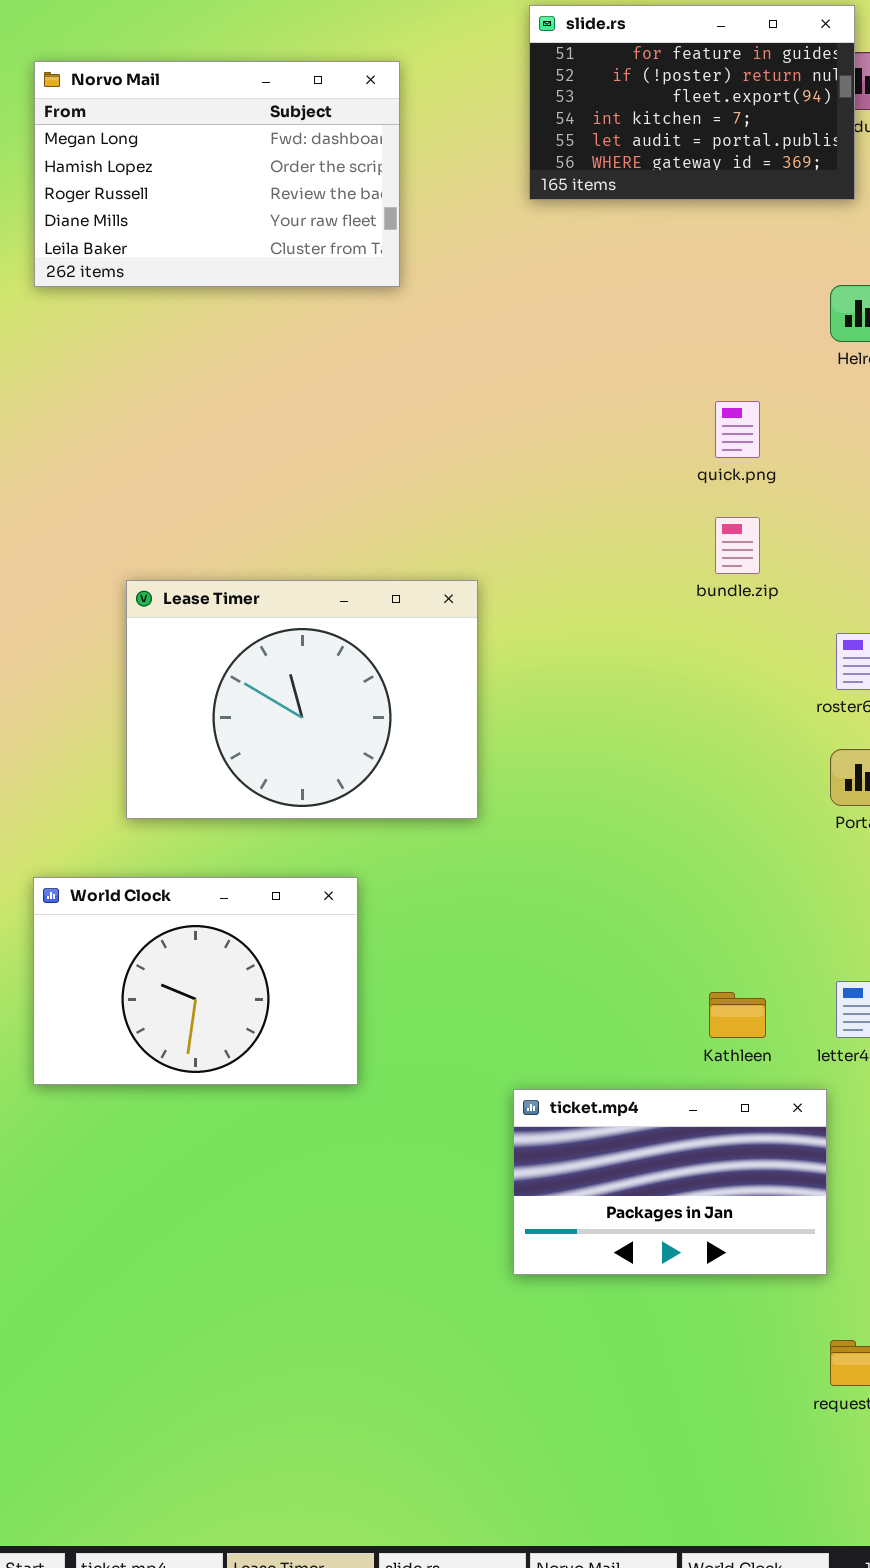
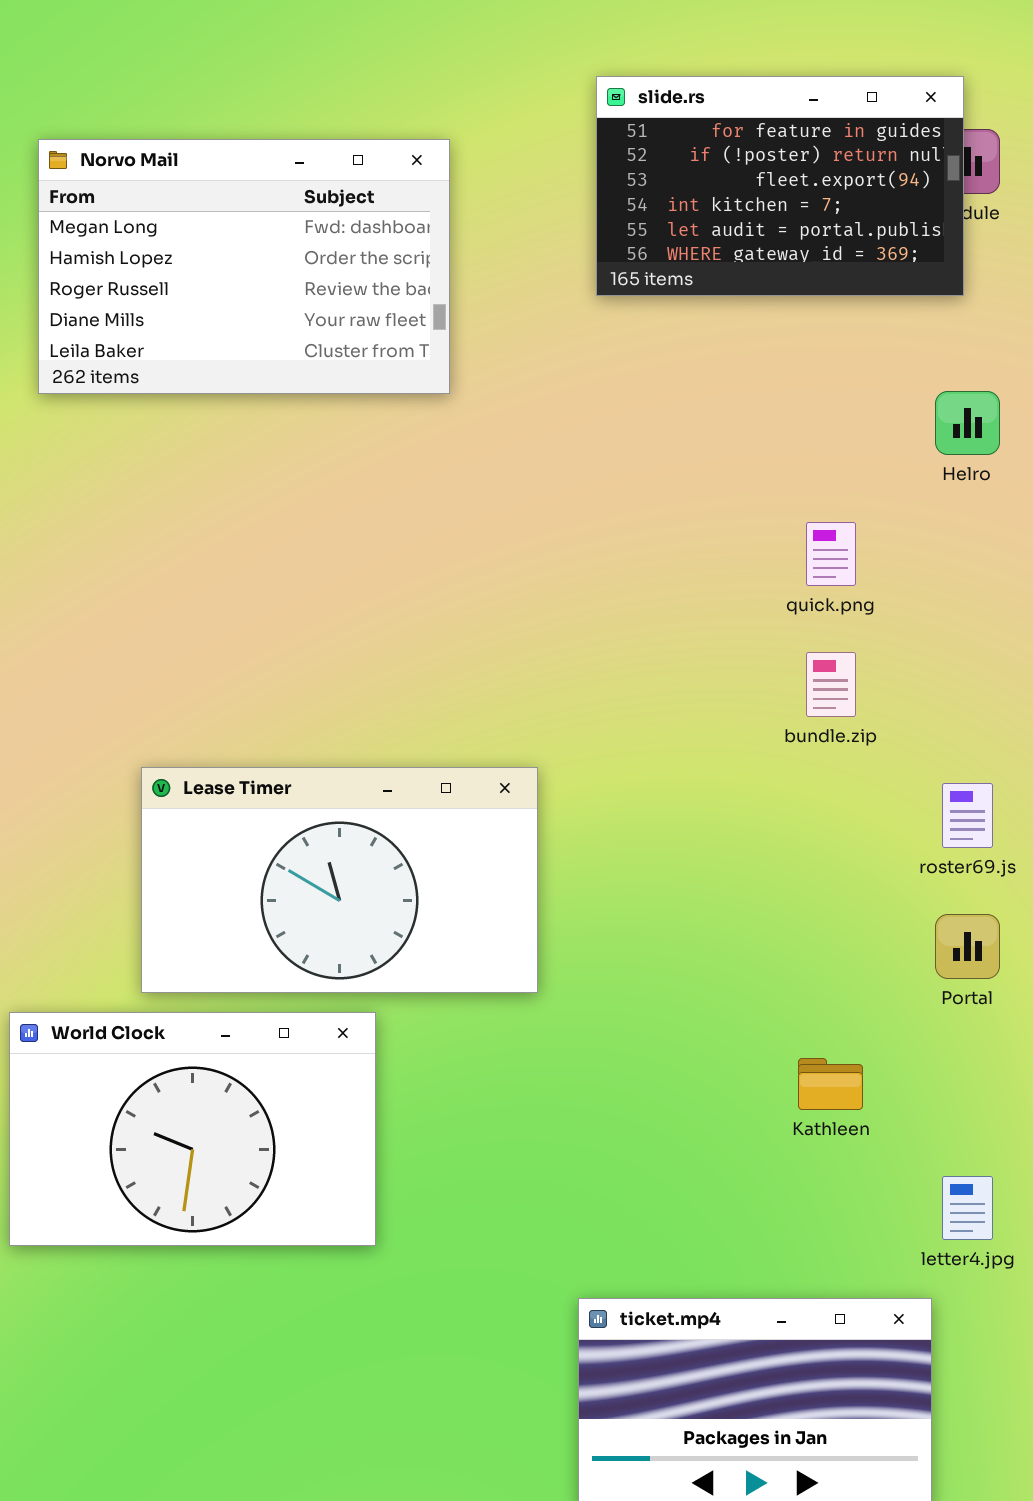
Lease Timer: [126,580,478,819] -> [141,767,538,993], resized
World Clock: [33,877,358,1085] -> [9,1012,376,1246], moved
Kathleen: [709,992,766,1038] -> [798,1058,863,1110], moved

